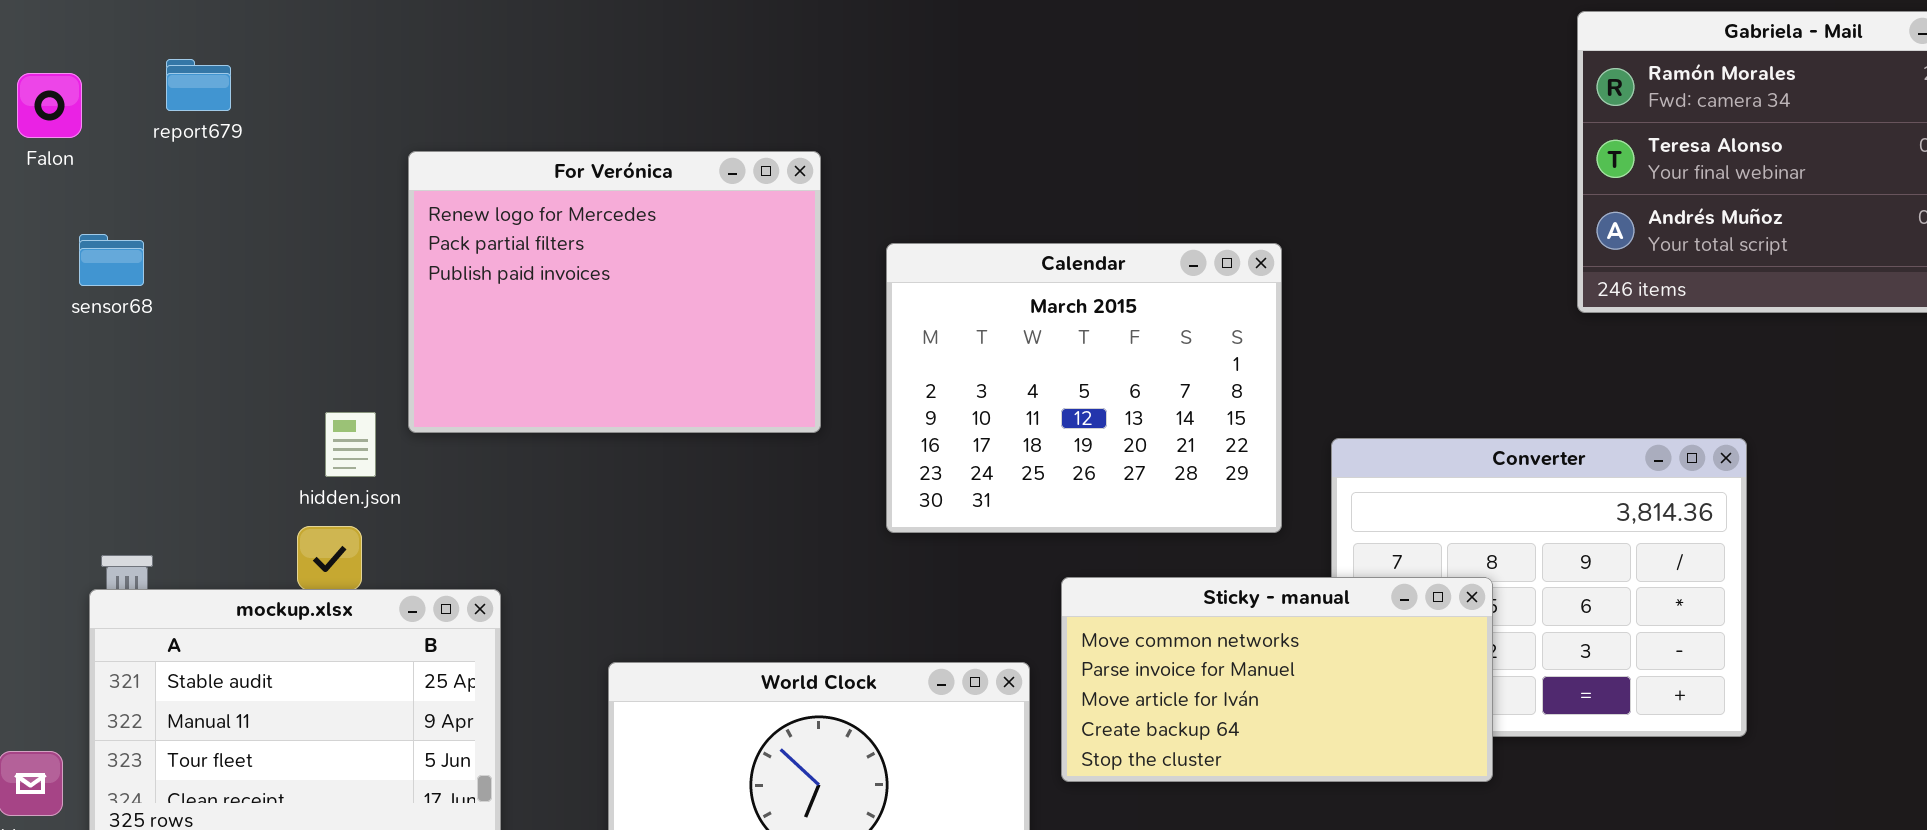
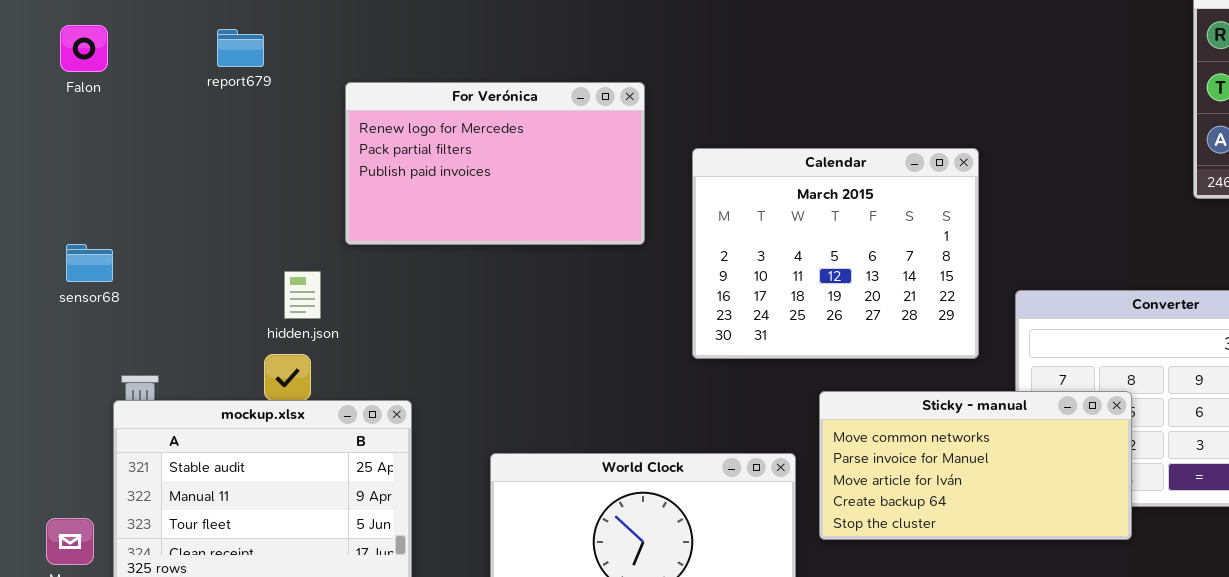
report679: [166,59,231,111] -> [217,29,264,67], moved
For Verónica: [408,151,821,433] -> [345,82,645,245], resized
sensor68: [79,234,144,286] -> [66,244,113,282], moved

